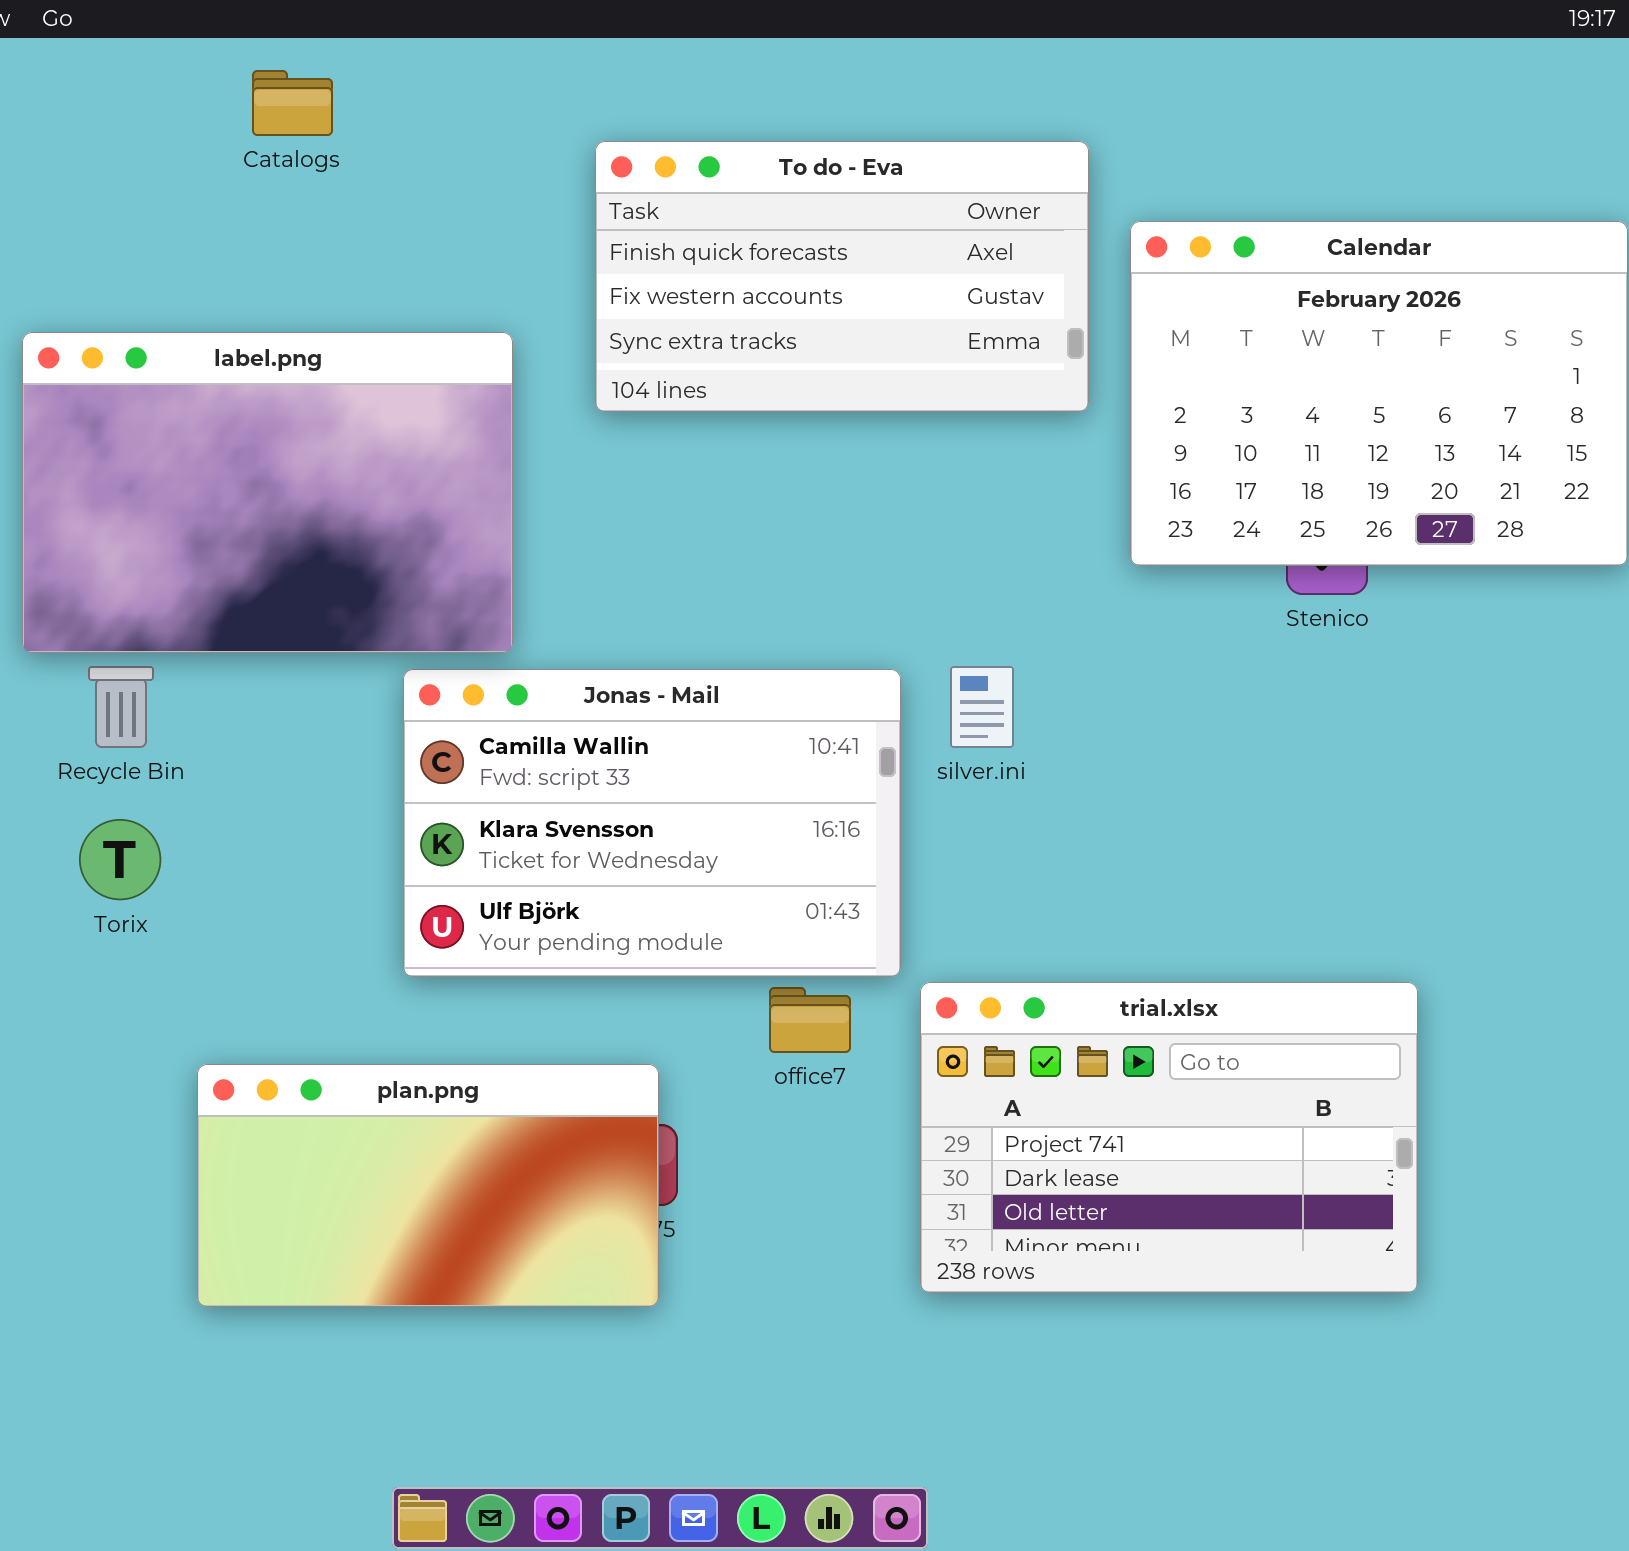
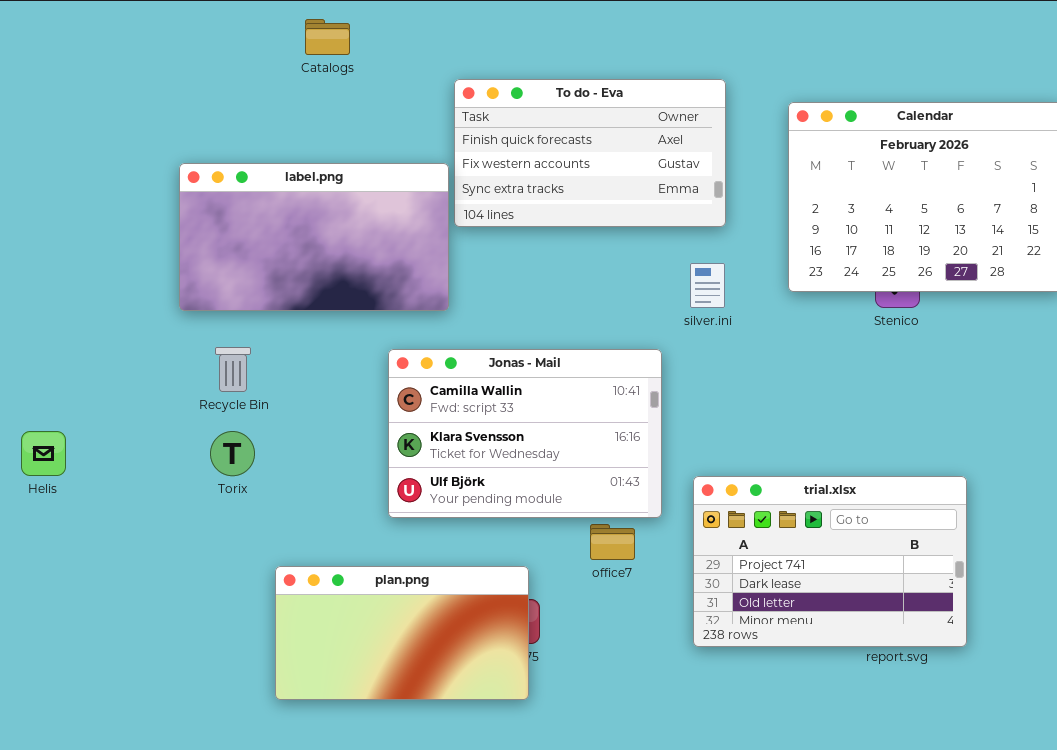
To do - Eva: [595,141,1089,412] -> [454,79,726,227], moved
label.png: [22,332,513,653] -> [179,163,449,311], resized
silver.ini: [950,666,1014,748] -> [690,263,725,308], moved
trial.xlsx: [920,982,1418,1293] -> [693,476,967,647], moved

